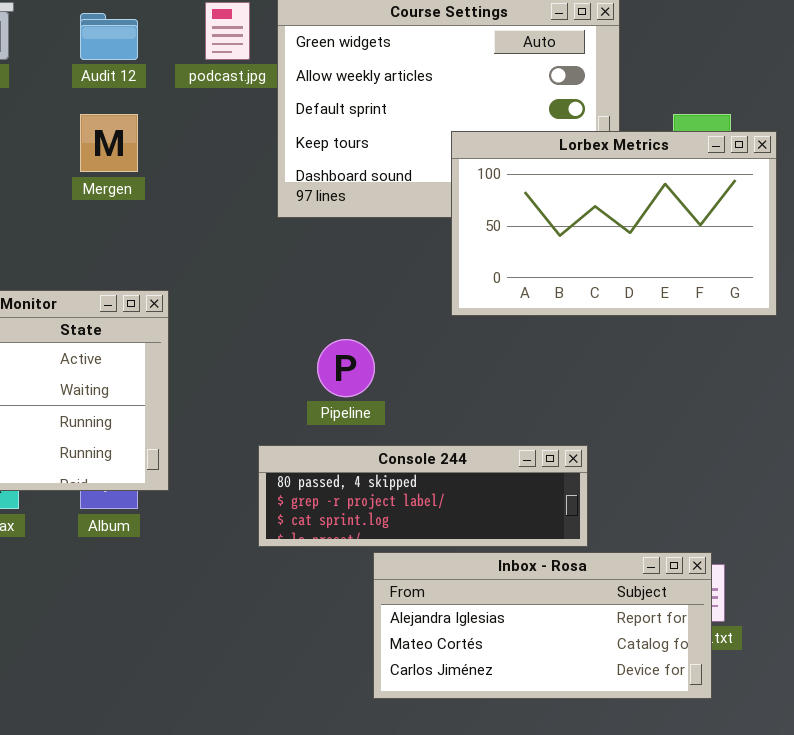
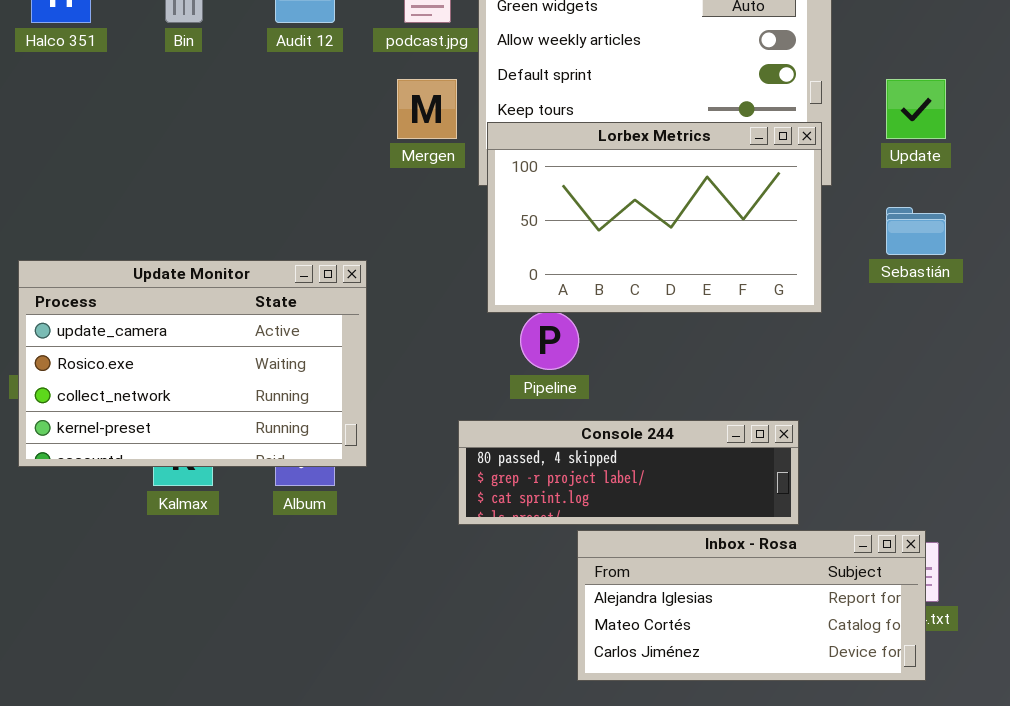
Mergen: [80,114,138,172] -> [397,79,457,139], moved
Lorbex Metrics: [451,131,777,316] -> [487,122,822,313], moved

